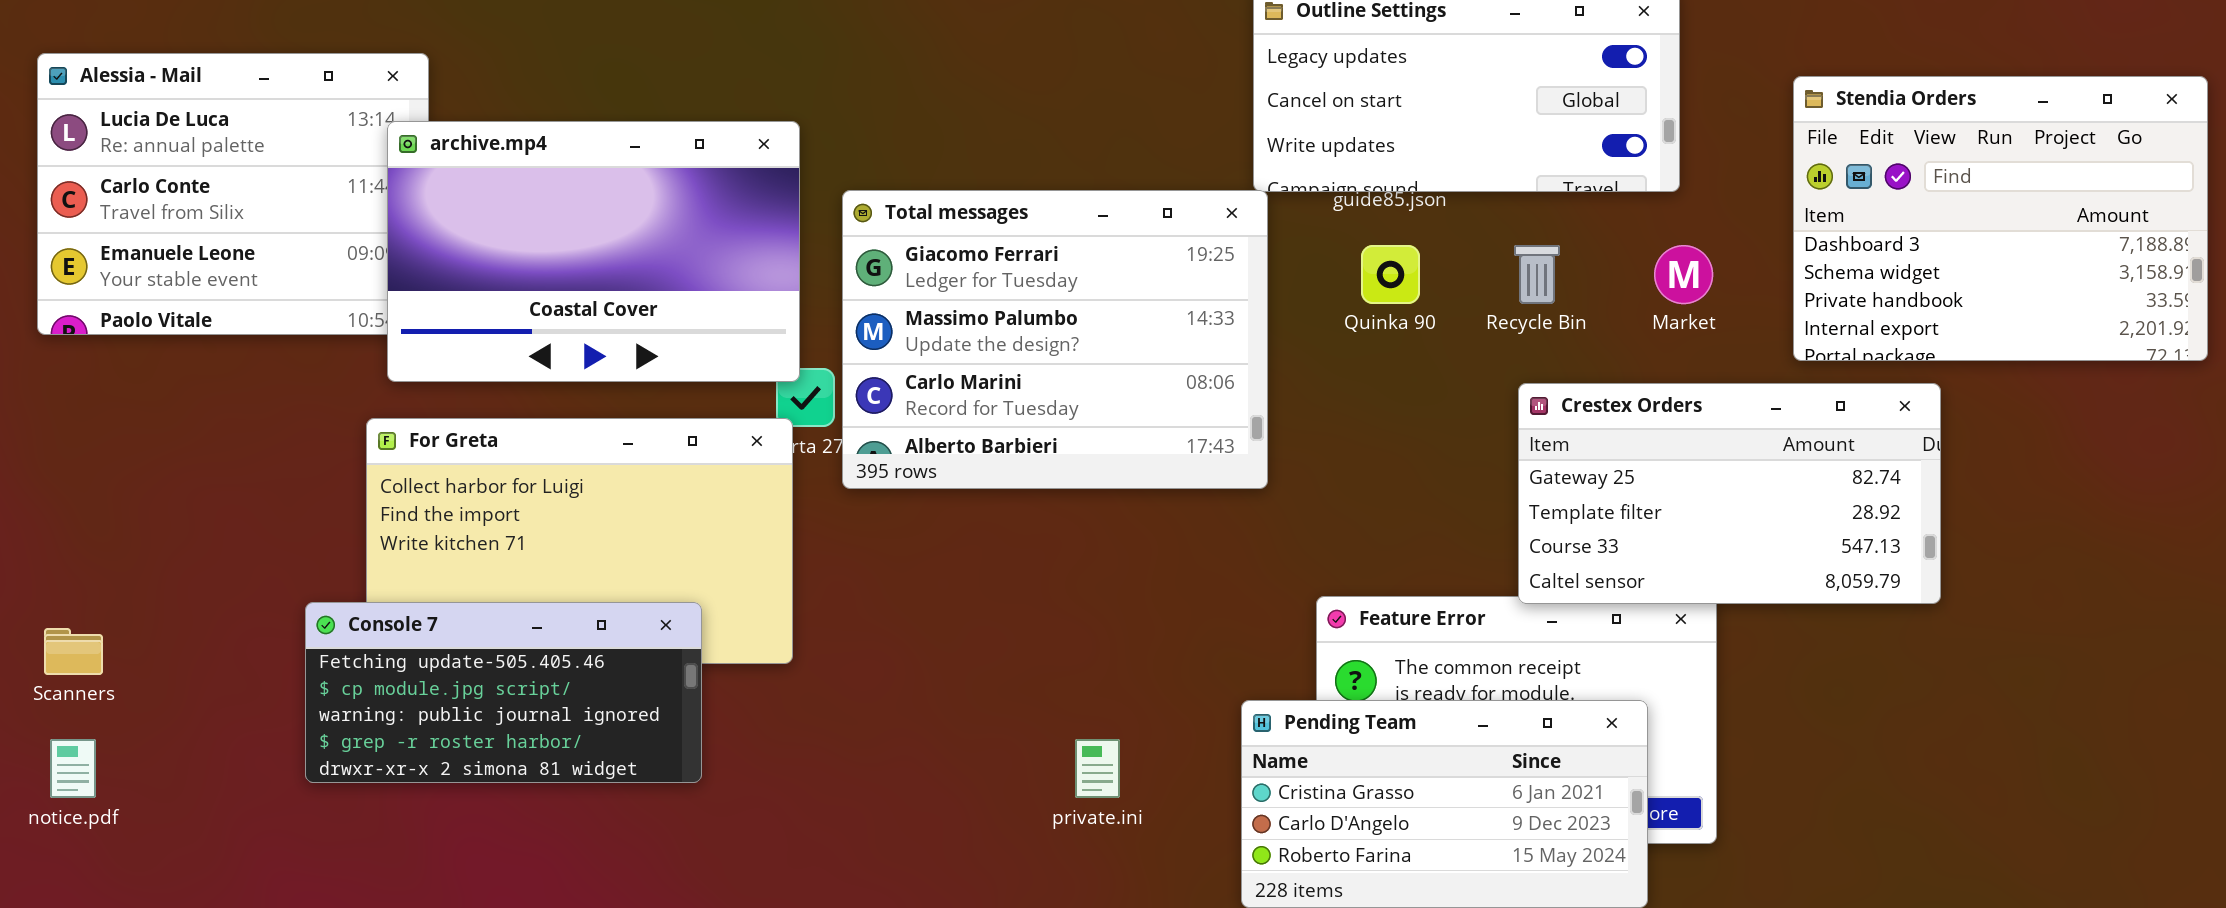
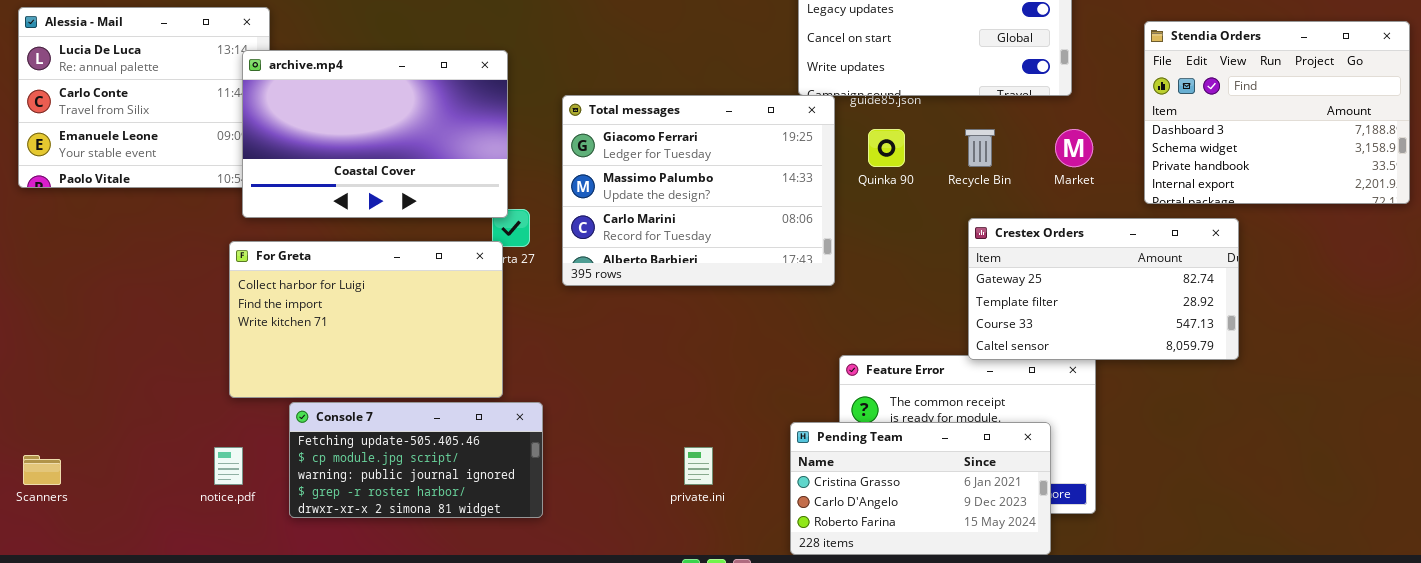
Total messages: [842,190,1268,489] -> [562,95,835,286], moved
Console 7: [305,602,702,783] -> [289,402,543,518], moved
Scanners: [44,628,103,675] -> [23,455,61,485], moved
notice.pdf: [50,739,96,798] -> [214,447,243,485], moved

